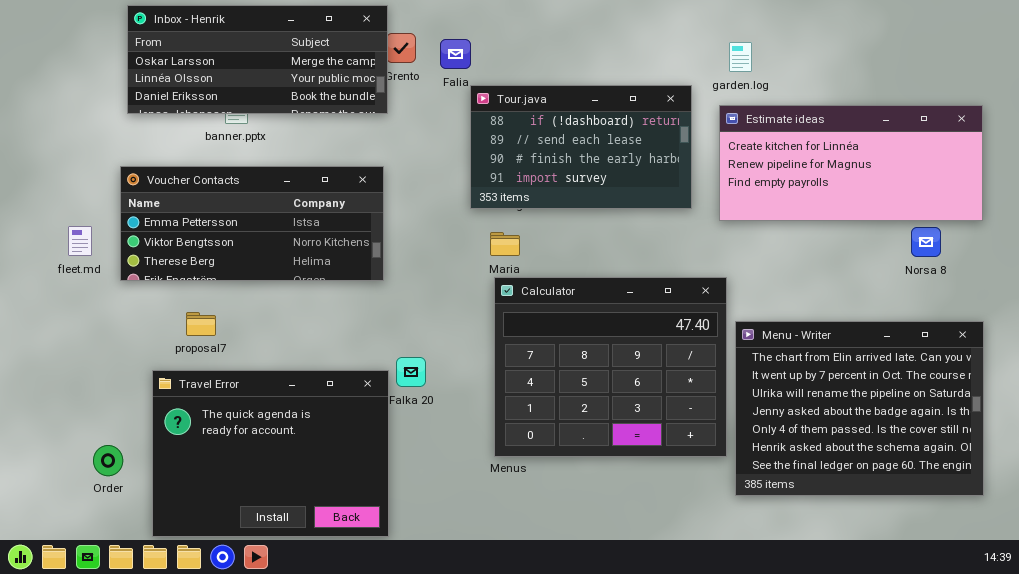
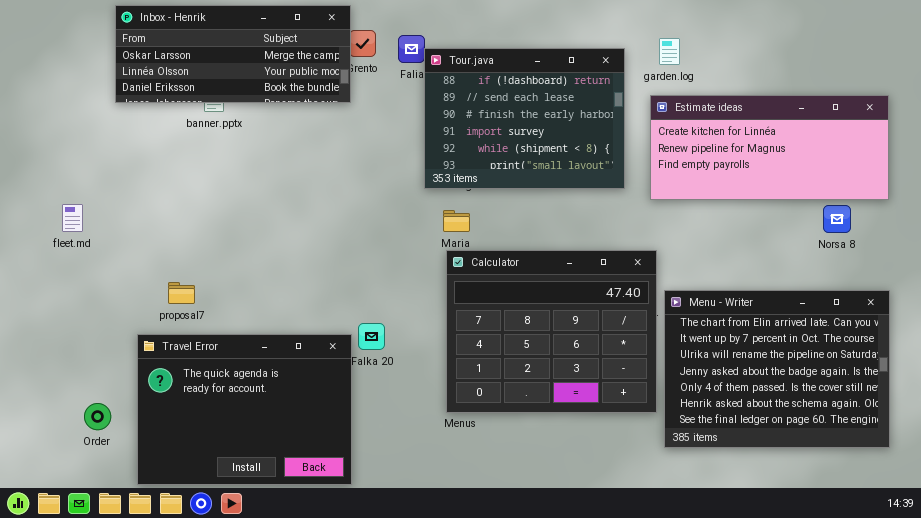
Tour.java: [470,85,692,209] -> [424,48,625,189], resized
Voucher Contacts: [120,166,384,281] -> none, closed

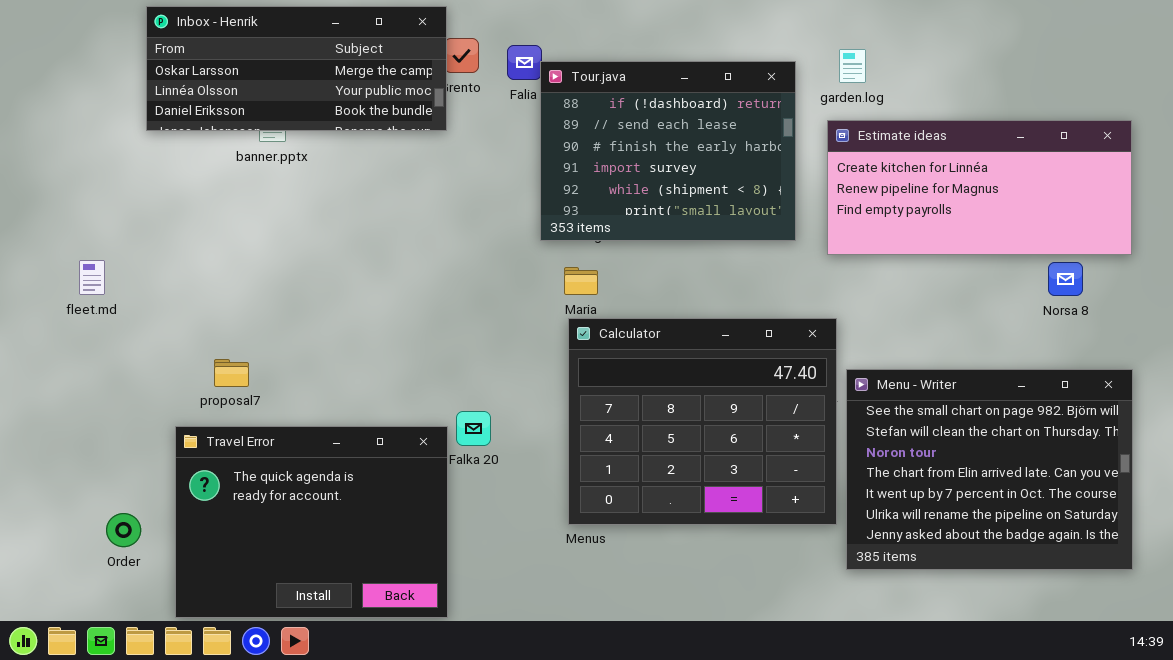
Menu - Writer: [664,290,890,448] -> [846,369,1133,570], scrolled up 3 rows

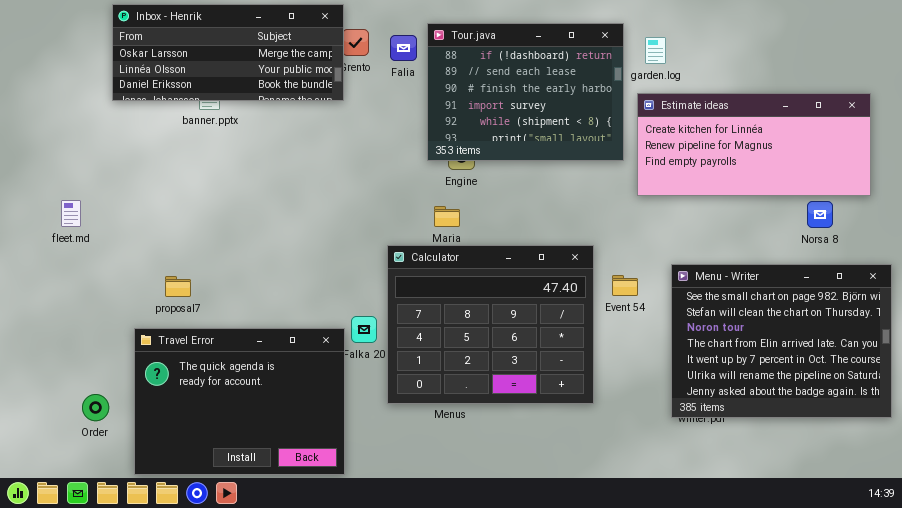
Tour.java: [540,61,796,241] -> [427,23,624,161], moved
Calculator: [568,318,837,525] -> [387,245,594,404], moved
Menu - Writer: [846,369,1133,570] -> [671,264,892,418], moved

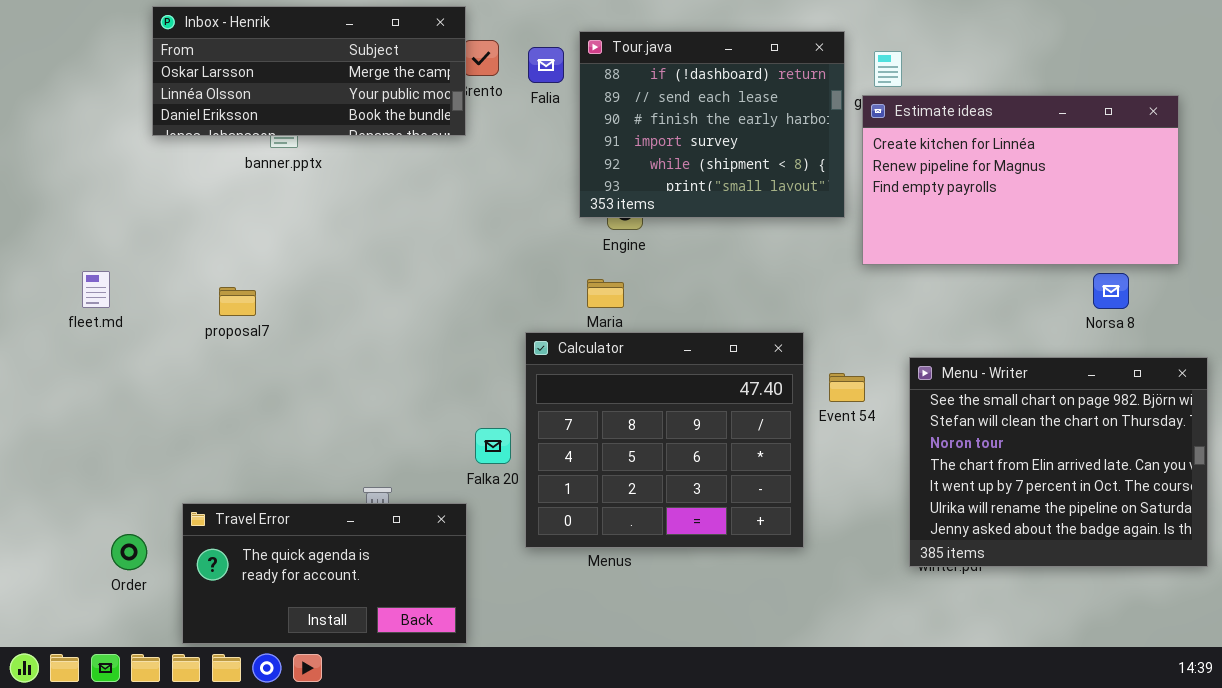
Estimate ideas: [637,93,871,196] -> [862,95,1179,265], resized
proposal7: [165,276,191,297] -> [219,287,256,316], moved
Travel Error: [134,328,345,475] -> [182,503,467,644], resized

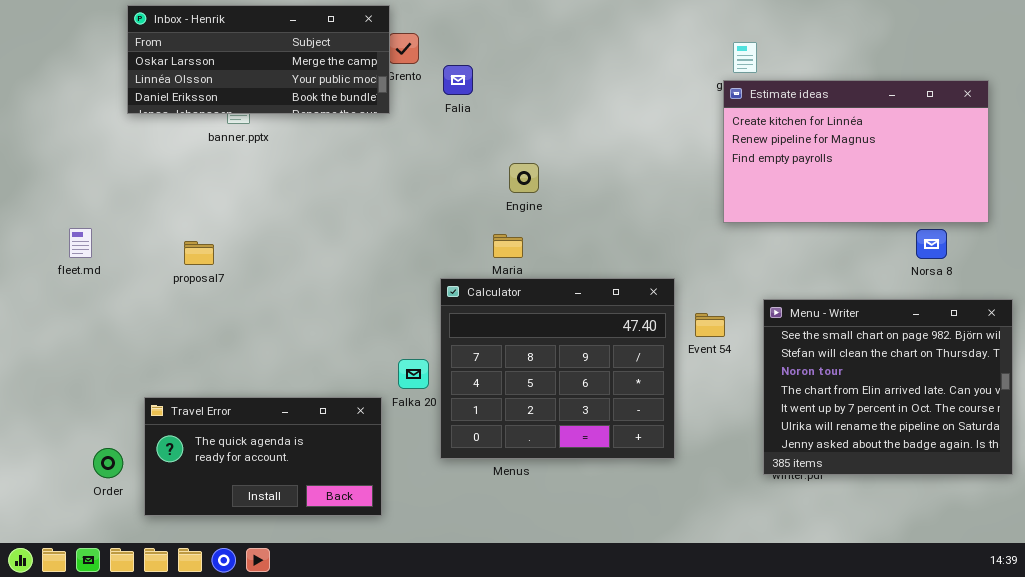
Tour.java: [579,31,845,218] -> none, closed
Falia: [528,47,564,83] -> [443,65,473,95], moved
Travel Error: [182,503,467,644] -> [144,397,382,516], moved

